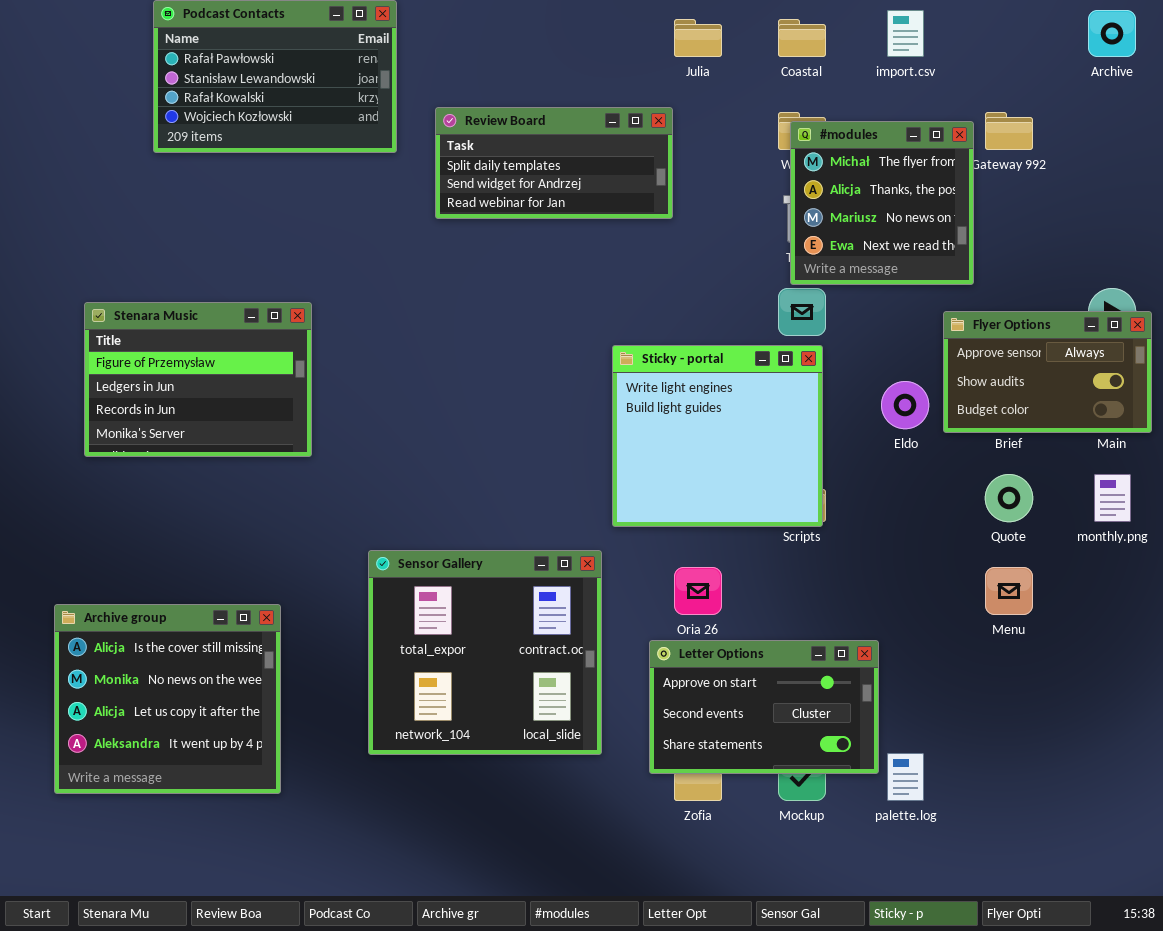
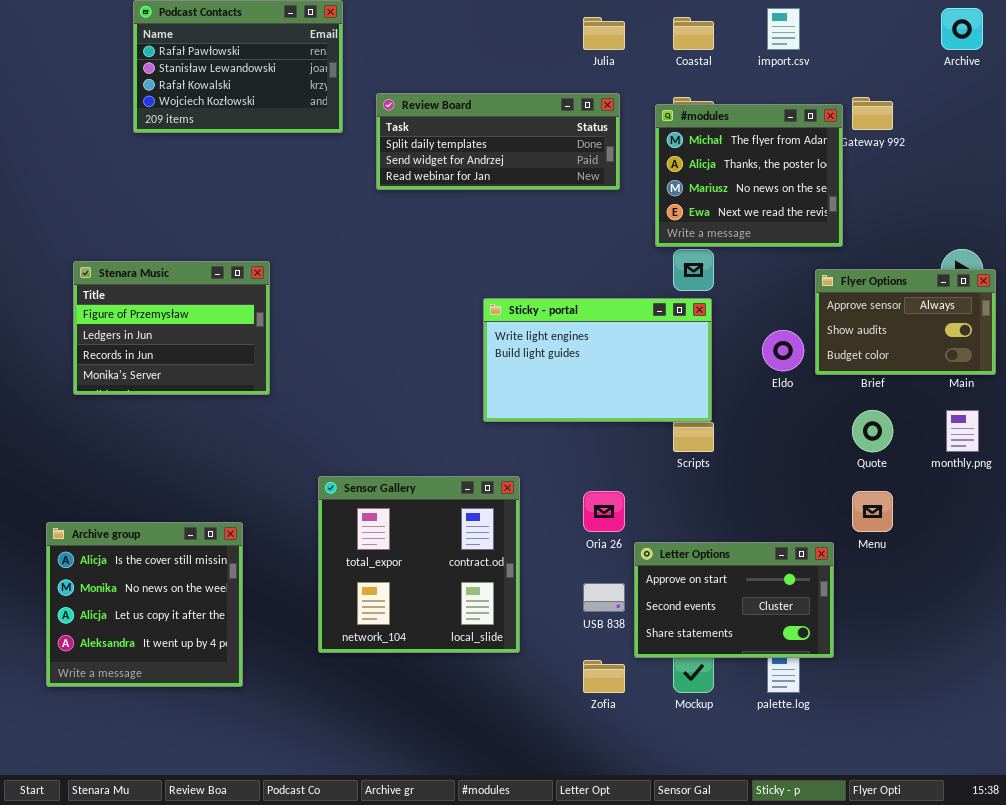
Review Board: [435,107,673,219] -> [376,93,620,190], resized
#modules: [790,121,974,285] -> [655,104,843,247], resized
Sticky - portal: [612,345,823,527] -> [483,298,712,422], resized
Letter Options: [649,640,879,774] -> [634,542,834,658], moved

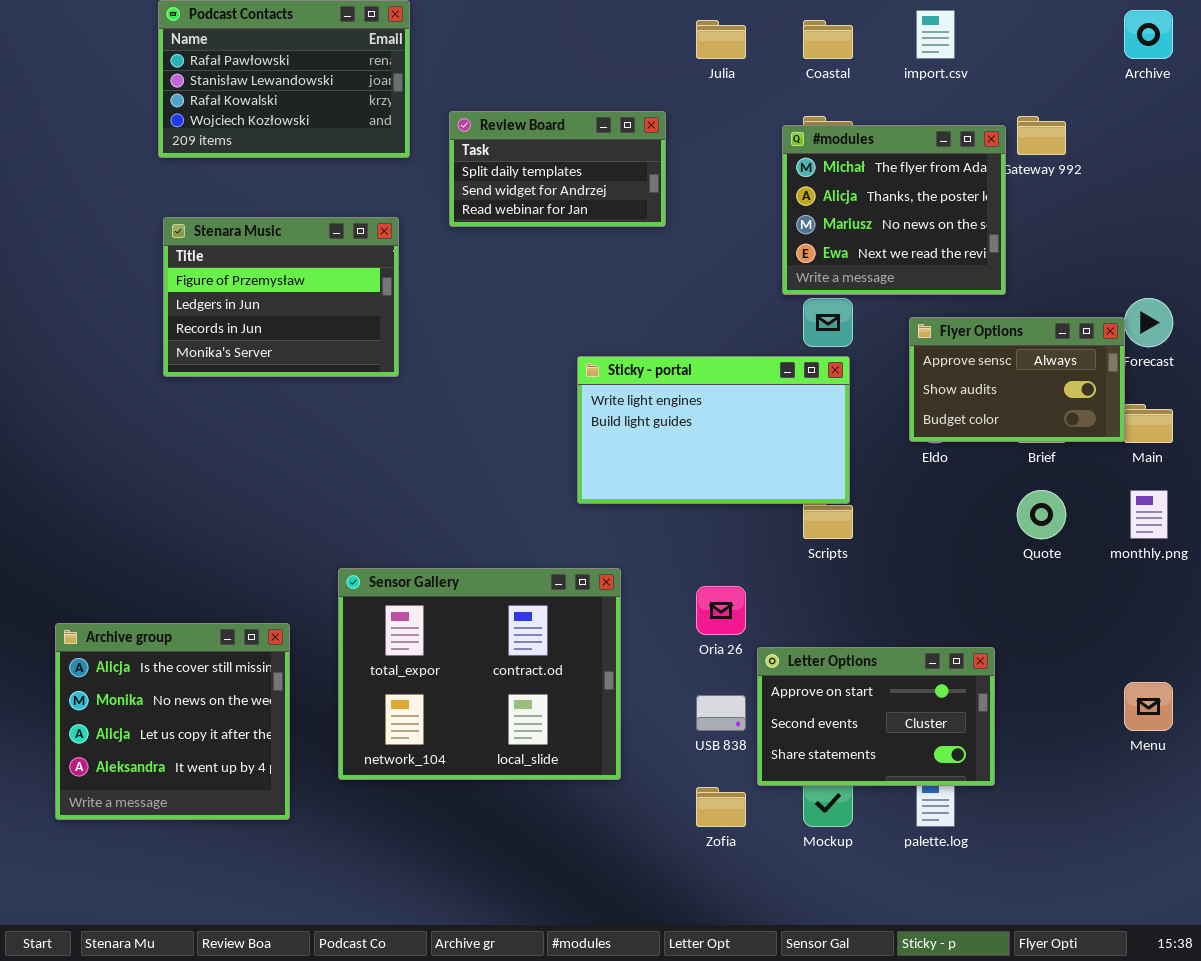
Review Board: [376,93,620,190] -> [449,111,666,227], resized
Stenara Music: [73,261,270,395] -> [163,217,399,377], moved
Flyer Options: [815,269,996,375] -> [909,317,1125,442], moved
Sensor Gallery: [318,476,520,653] -> [338,568,621,780], resized
Menu: [852,491,893,532] -> [1124,682,1173,731], moved

